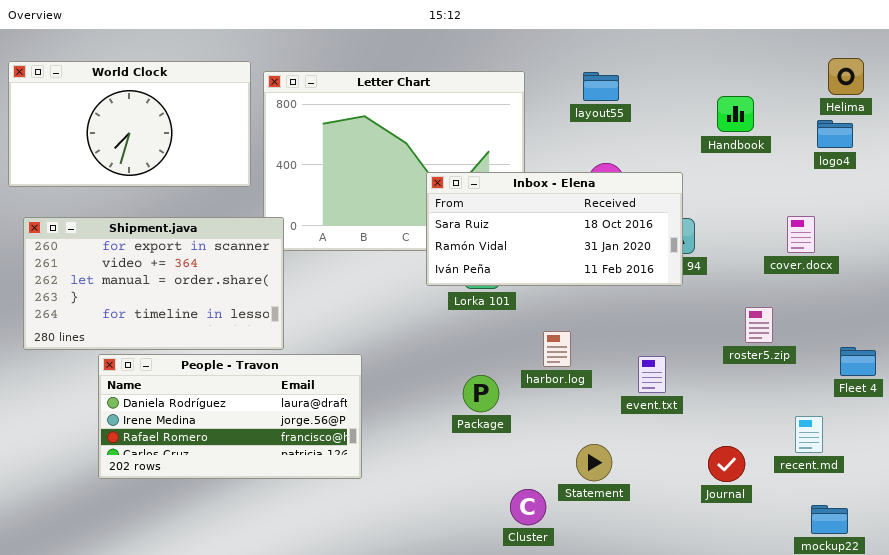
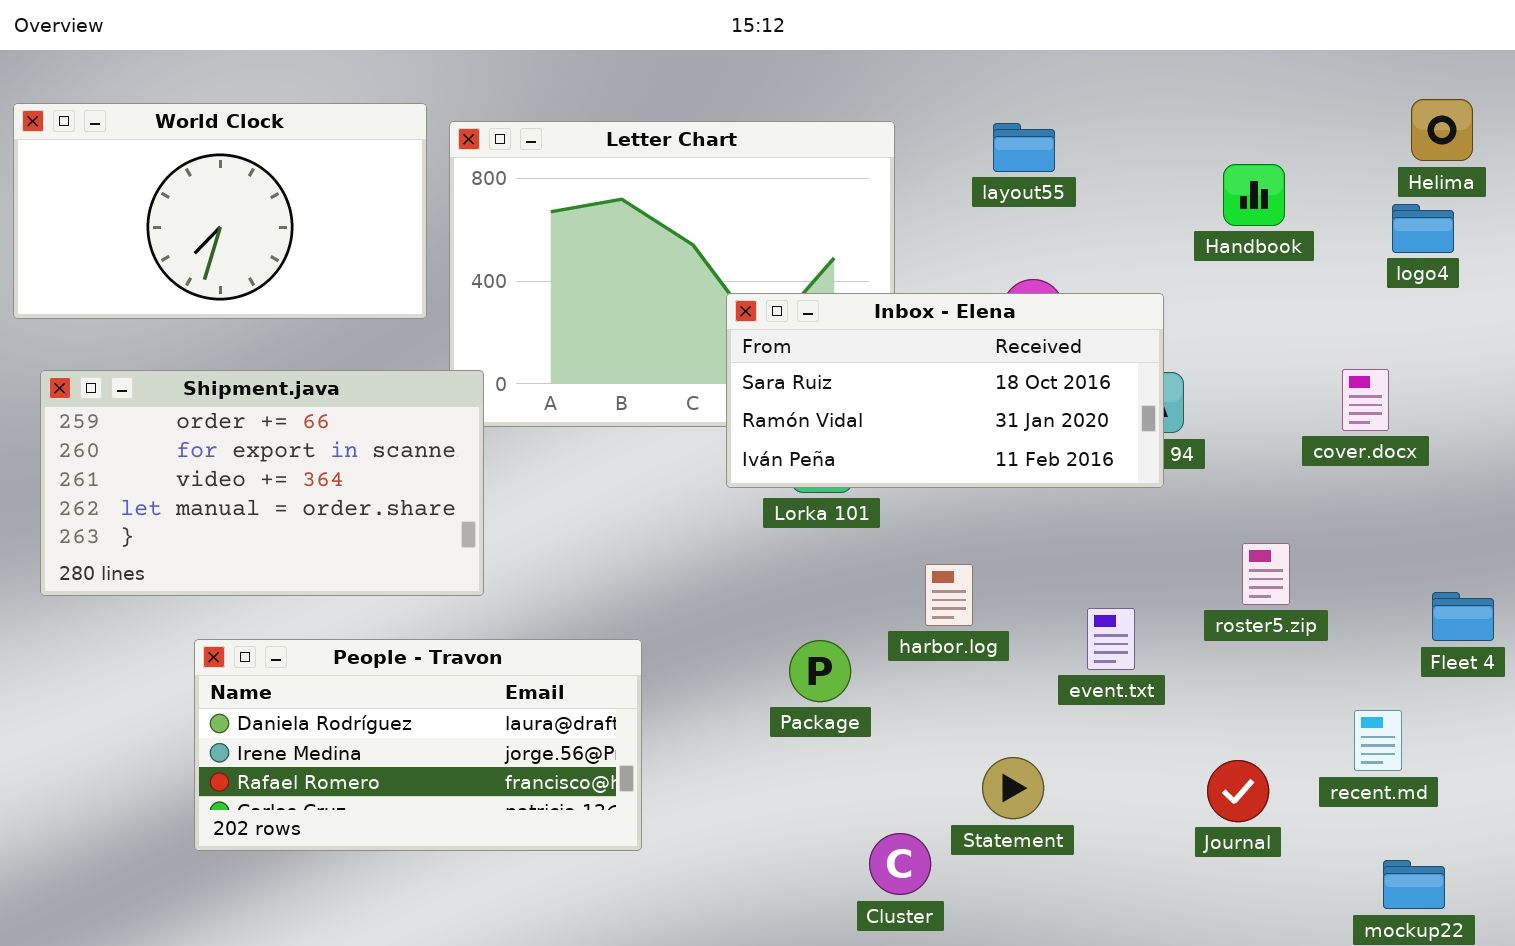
Shipment.java: [23,217,284,350] -> [40,370,484,596], scrolled up 1 row
roster5.zip: [745,307,773,343] -> [1242,543,1290,605], moved
People - Travon: [98,354,362,479] -> [194,639,642,851], moved

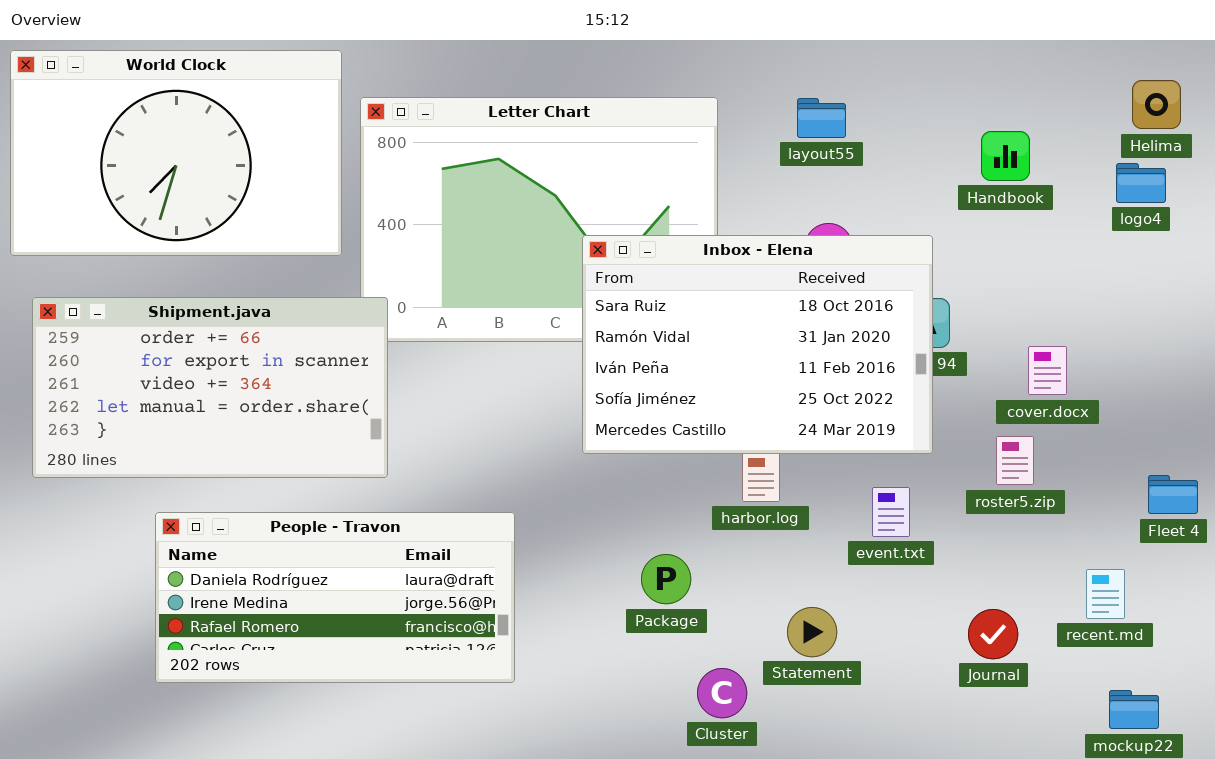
World Clock: [13,103,427,319] -> [10,50,342,256], resized
Inbox - Elena: [726,293,1164,488] -> [582,235,933,454], resized
cover.docx: [1342,369,1389,431] -> [1028,346,1067,395], moved
Package: [789,640,851,702] -> [641,554,691,604], moved

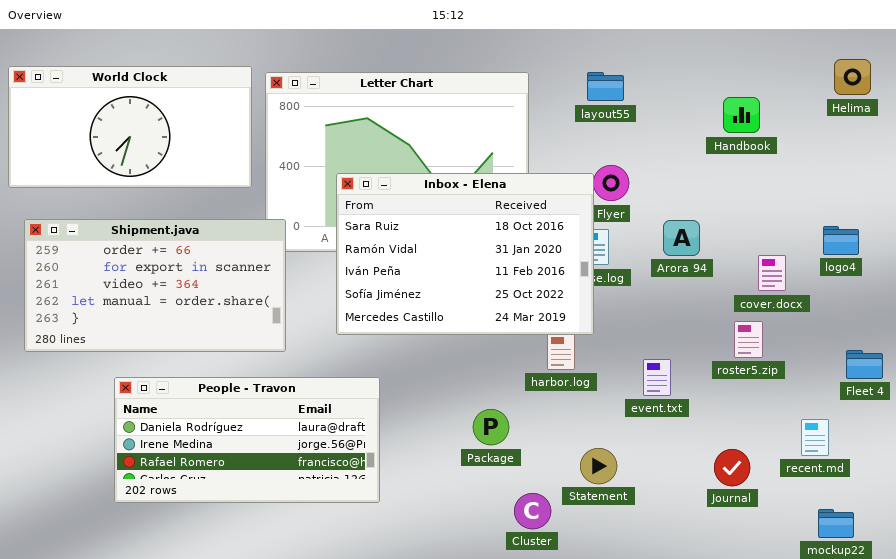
World Clock: [10,50,342,256] -> [8,66,252,188], resized
logo4: [1116,163,1166,203] -> [823,226,859,255], moved
Inbox - Elena: [582,235,933,454] -> [336,173,594,335], moved

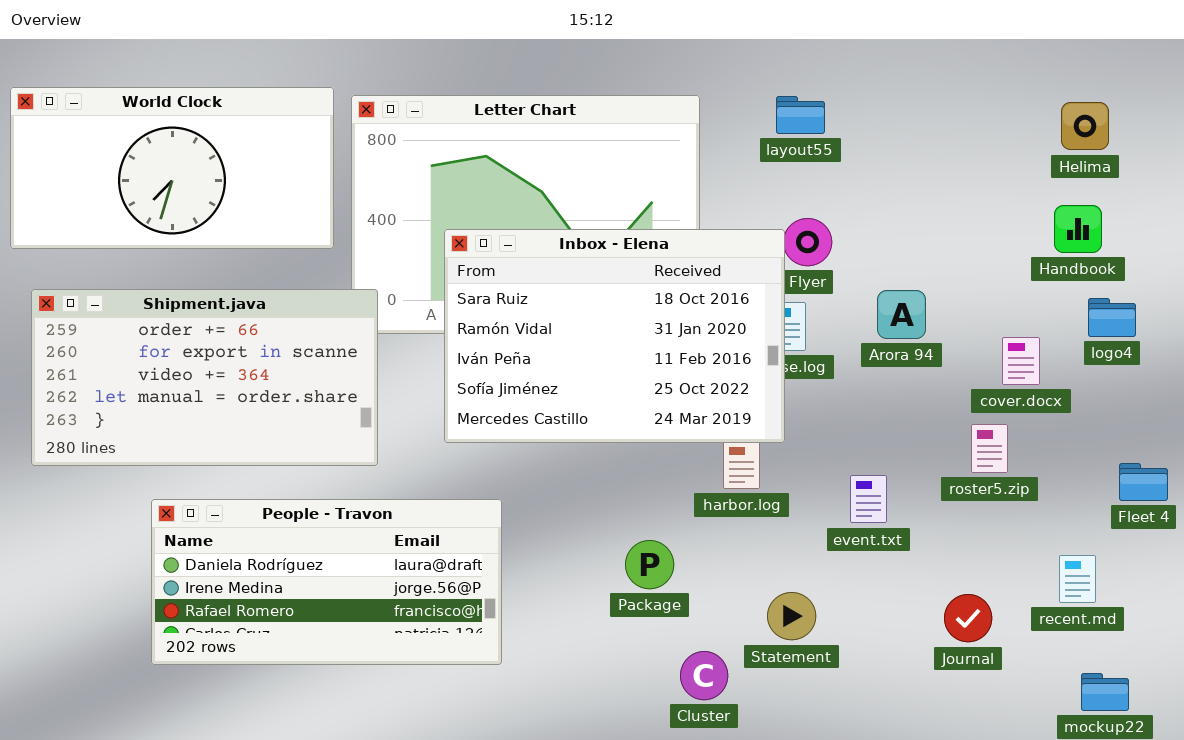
Helima: [834,59,871,95] -> [1061,102,1109,150], moved
Handbook: [723,97,760,133] -> [1054,205,1102,253], moved

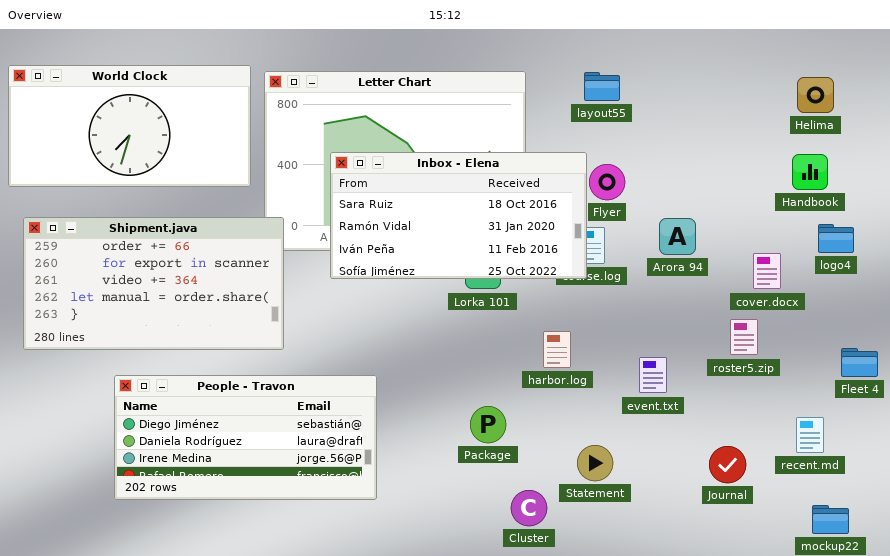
Inbox - Elena: [444,229,785,443] -> [330,152,587,279], moved, resized
People - Travon: [151,499,502,665] -> [114,375,377,500], scrolled up 1 row

